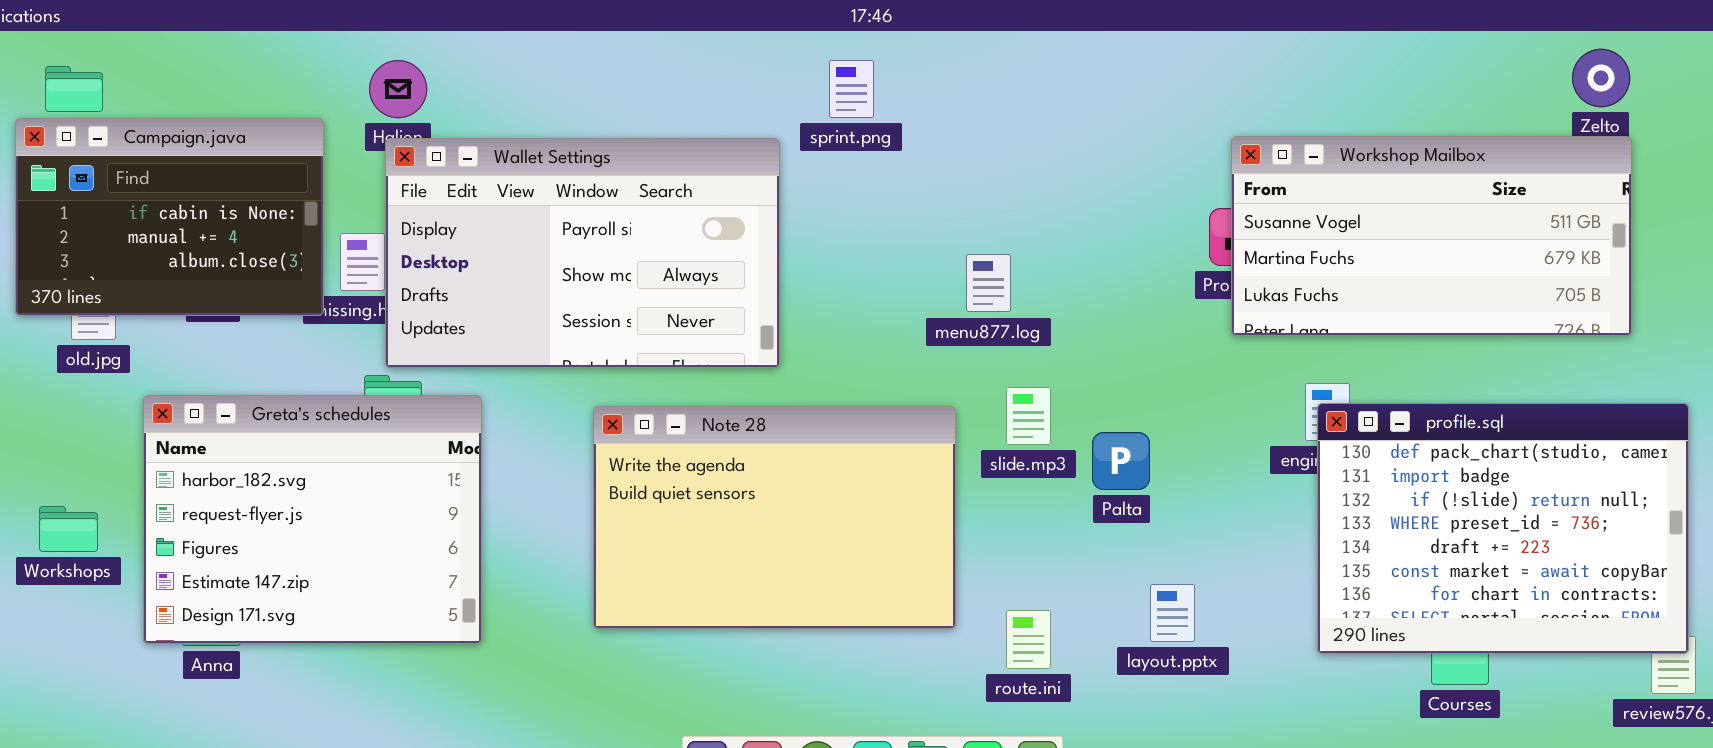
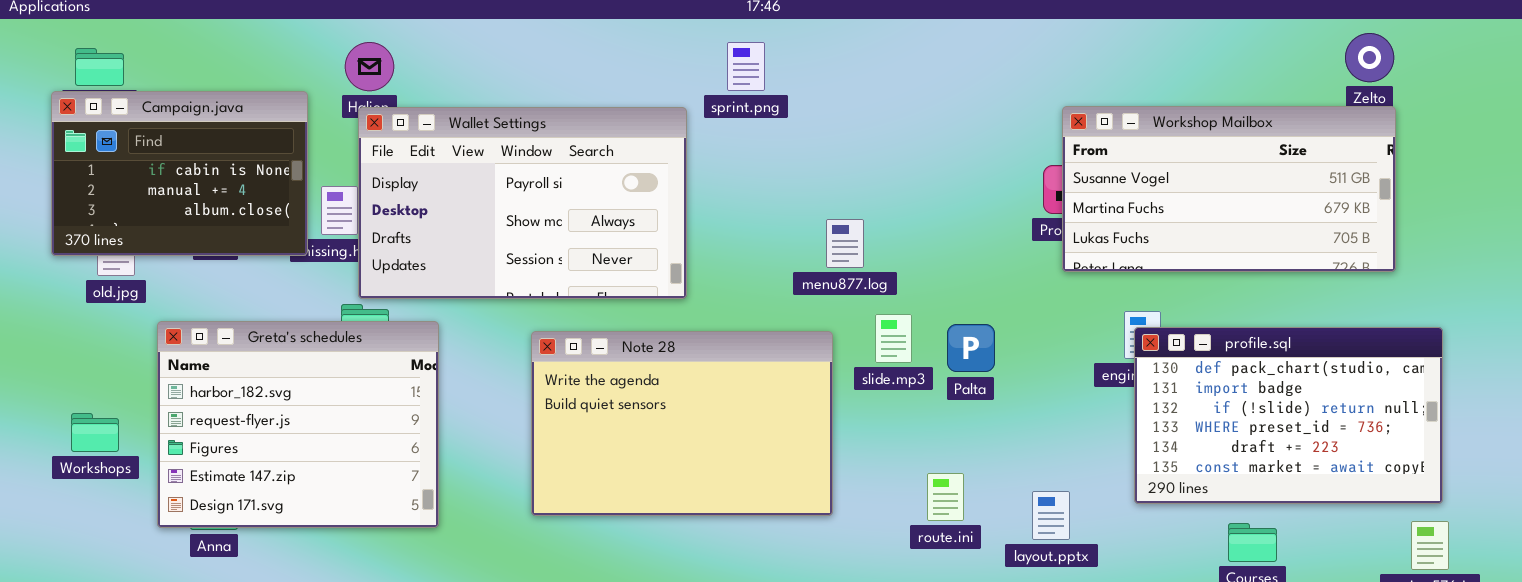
menu877.log: [966,254,1011,312] -> [826,219,864,268], moved
profile.sql: [1317,403,1689,654] -> [1134,327,1443,504], resized
Palta: [1092,432,1150,490] -> [947,324,995,372], moved
layout.pptx: [1150,584,1195,642] -> [1032,491,1070,540], moved
route.ini: [1006,610,1051,669] -> [927,473,964,521], moved

